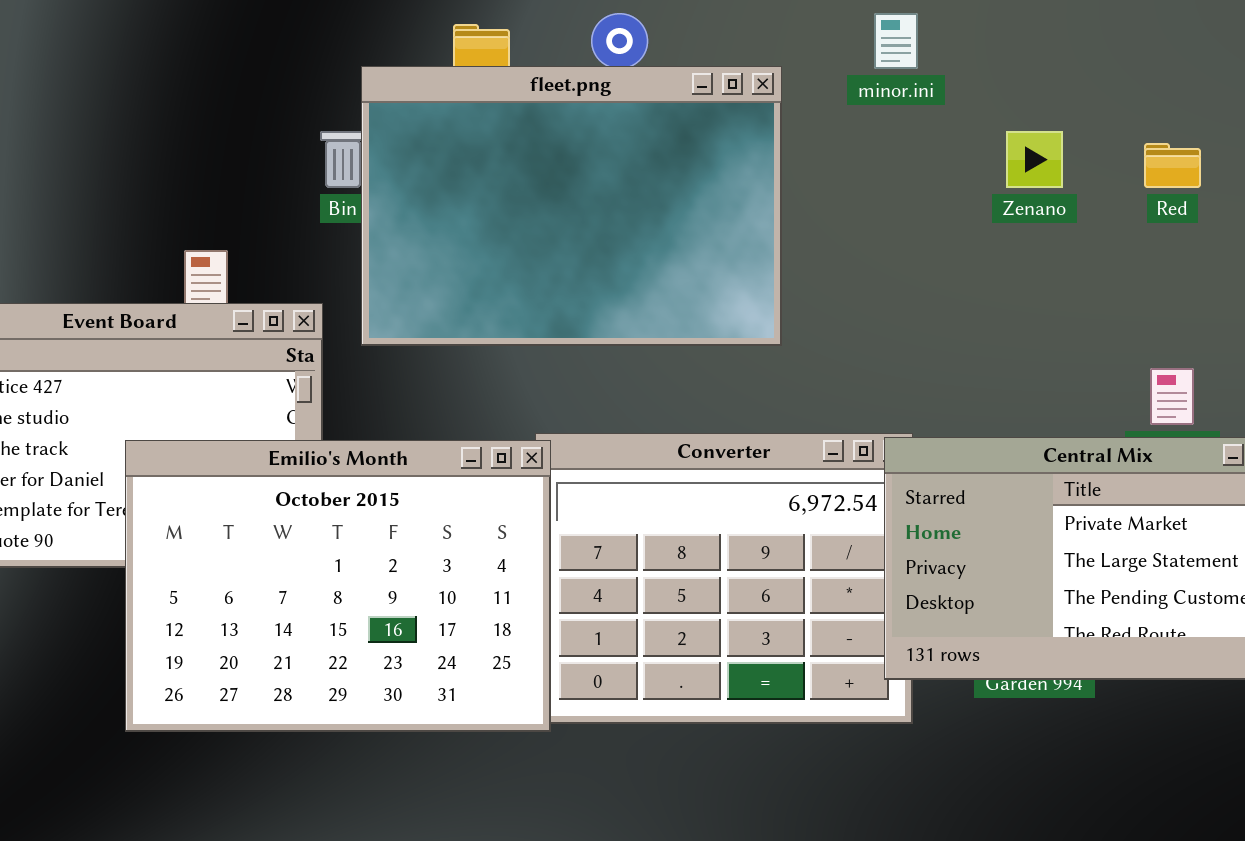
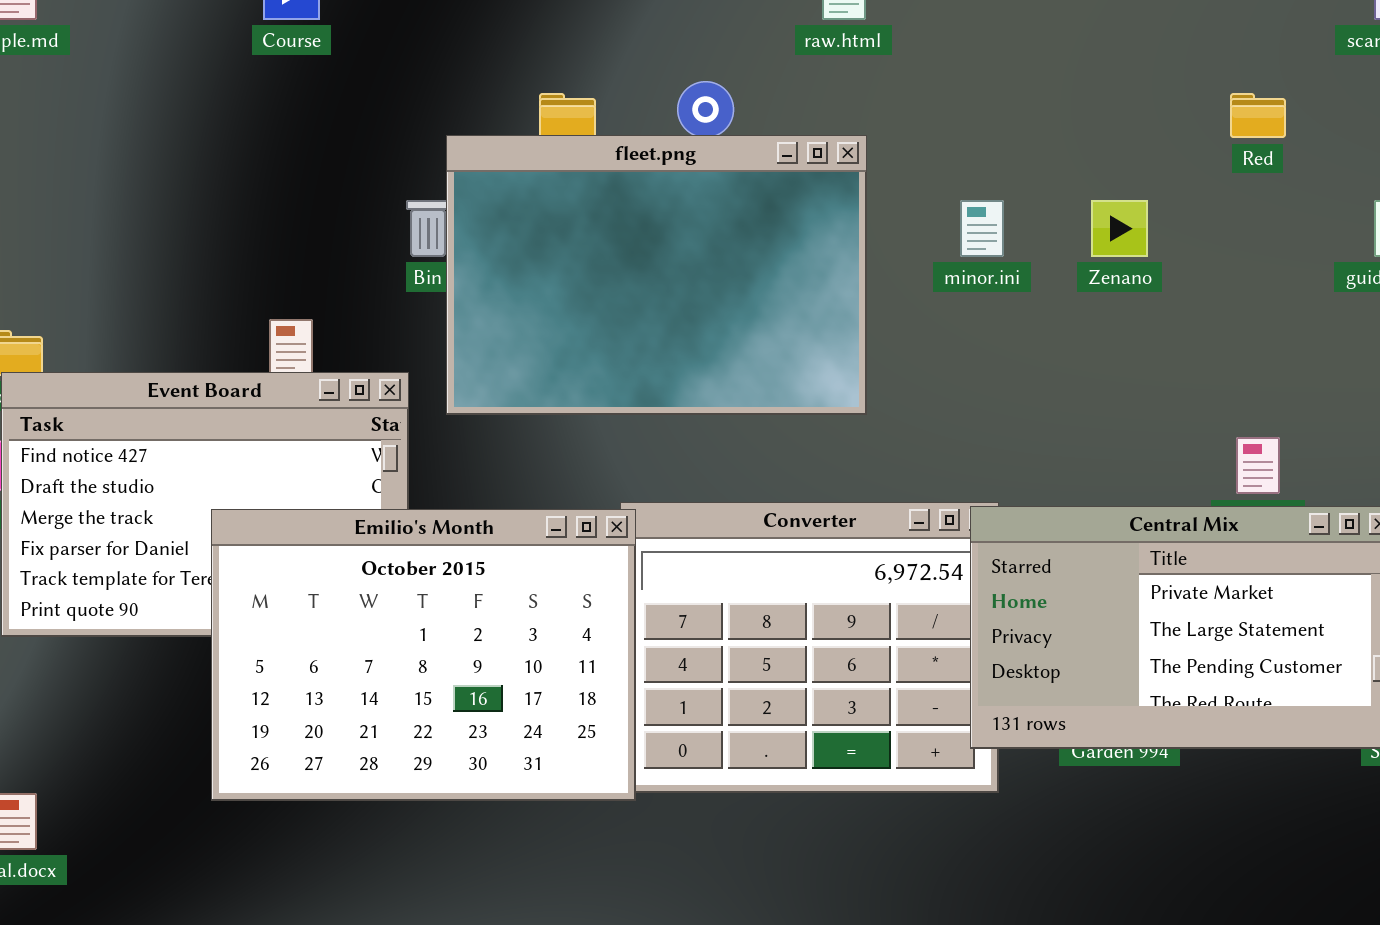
minor.ini: [874,13,918,69] -> [960,200,1004,257], moved
Red: [1144,143,1201,188] -> [1230,93,1286,138], moved

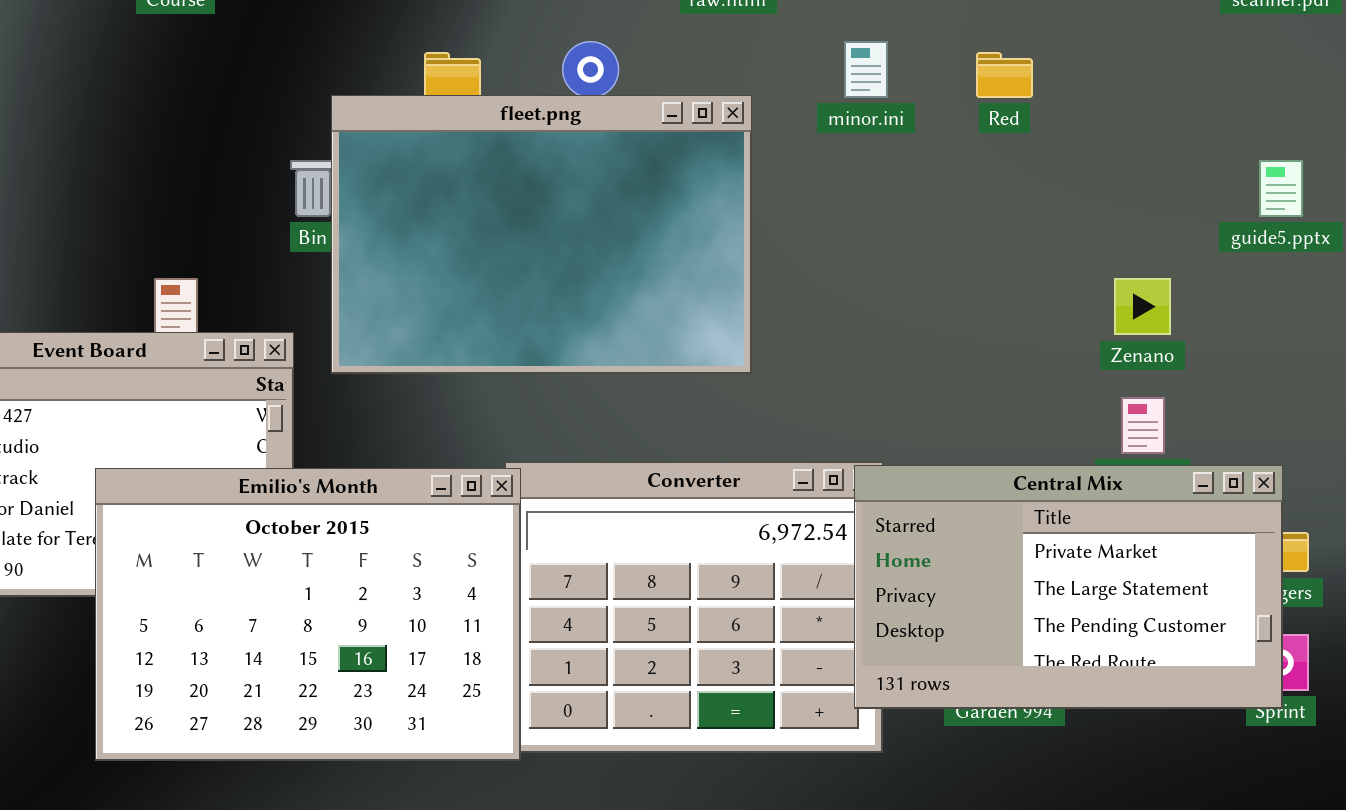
Red: [1230,93,1286,138] -> [976,52,1033,98], moved
minor.ini: [960,200,1004,257] -> [844,41,888,98], moved
Zenano: [1091,200,1148,257] -> [1114,278,1171,335], moved

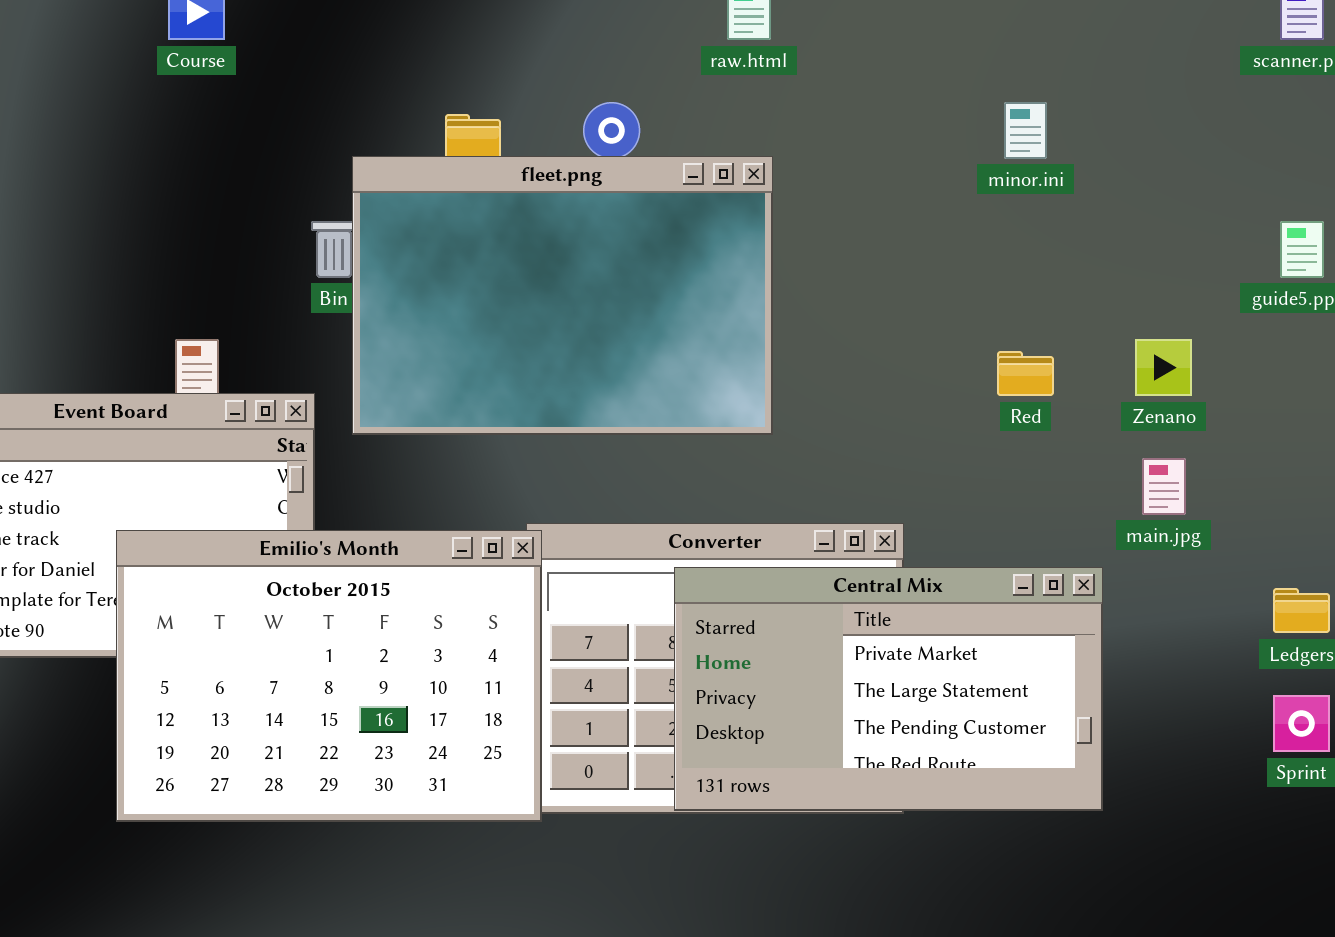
minor.ini: [844,41,888,98] -> [1004,102,1047,159], moved
Red: [976,52,1033,98] -> [997,351,1054,396], moved
Central Mix: [854,465,1283,709] -> [674,567,1103,811], moved

